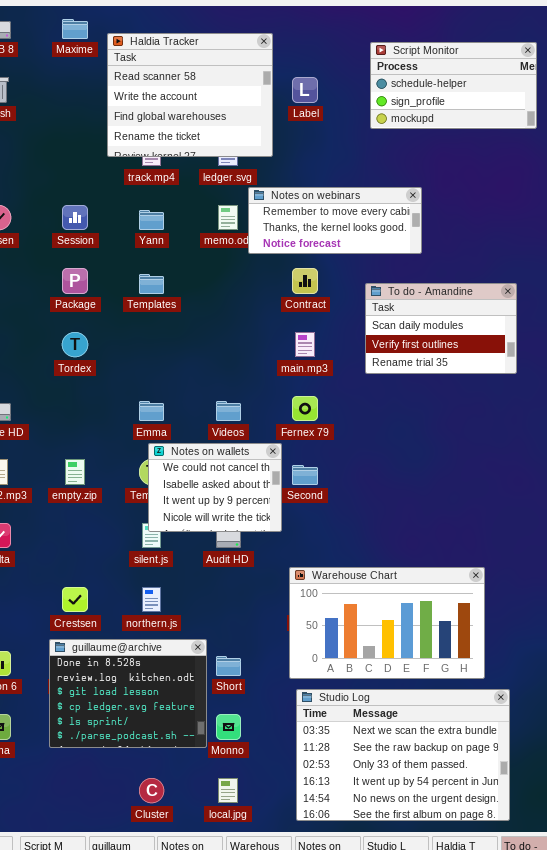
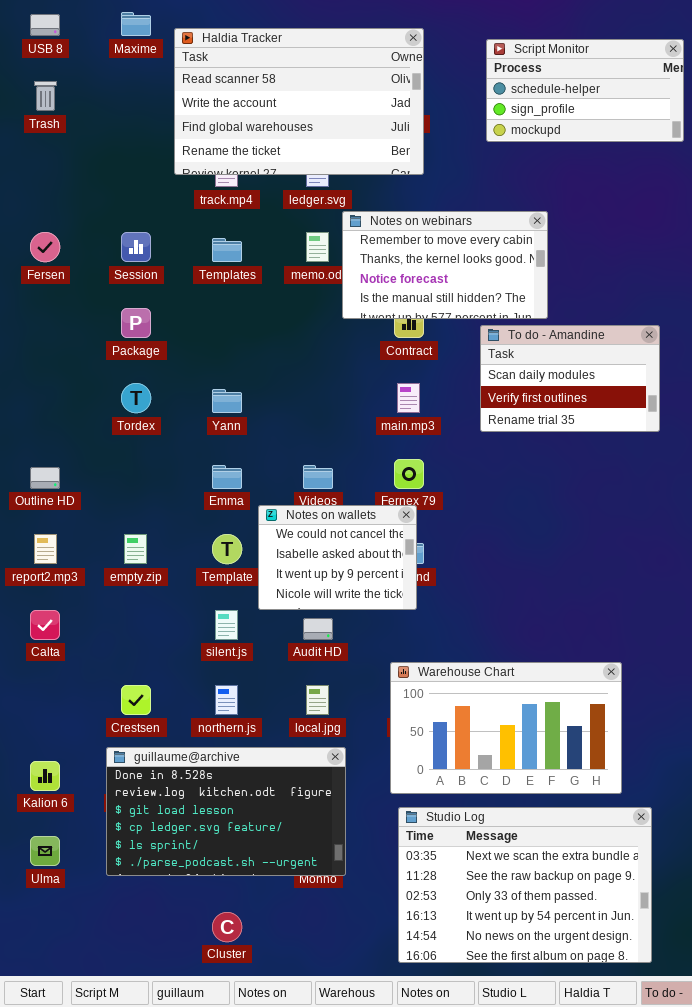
Haldia Tracker: [107,33,273,157] -> [174,28,424,175], resized
Notes on webinars: [248,187,422,254] -> [342,211,548,319], resized
Yann: [139,210,164,230] -> [212,389,242,413], moved
Templates: [139,274,164,294] -> [212,238,242,262], moved
Notes on wallets: [148,443,282,532] -> [258,505,417,610], moved
guillaume@archive: [49,639,207,748] -> [106,747,346,876], resized
local.jpg: [218,778,238,803] -> [306,685,329,715], moved

